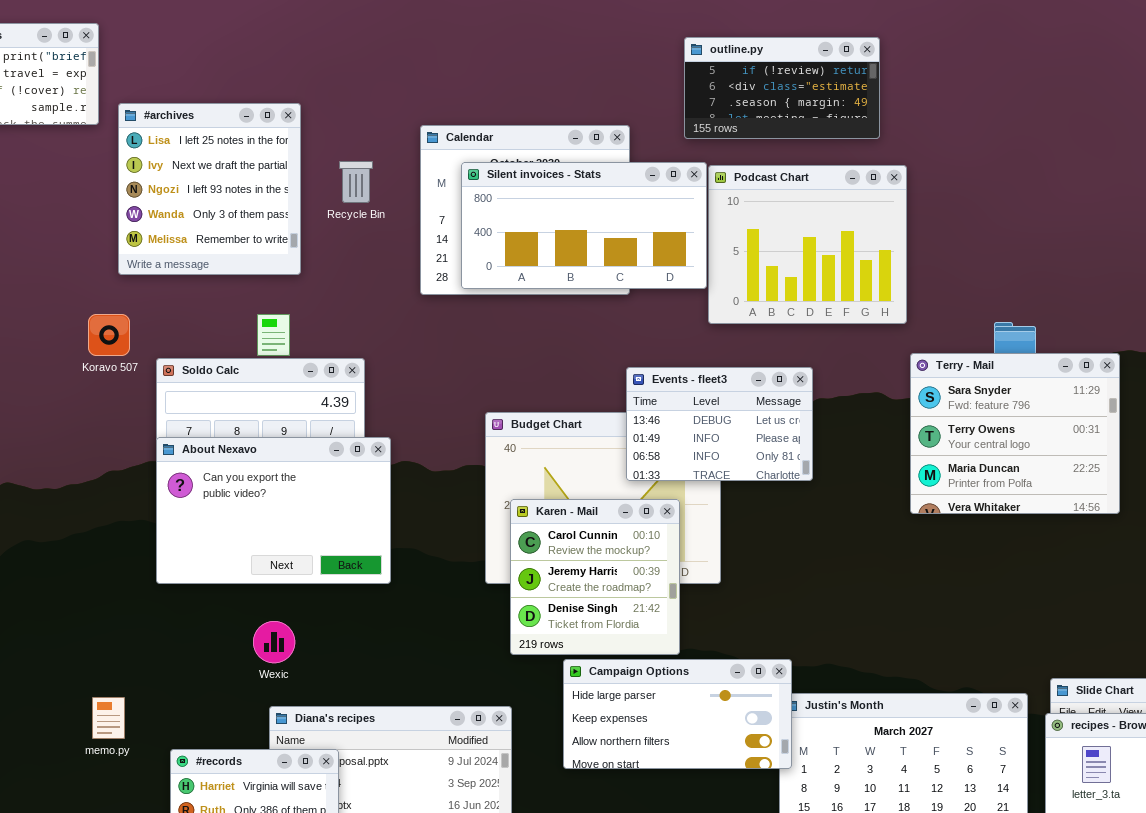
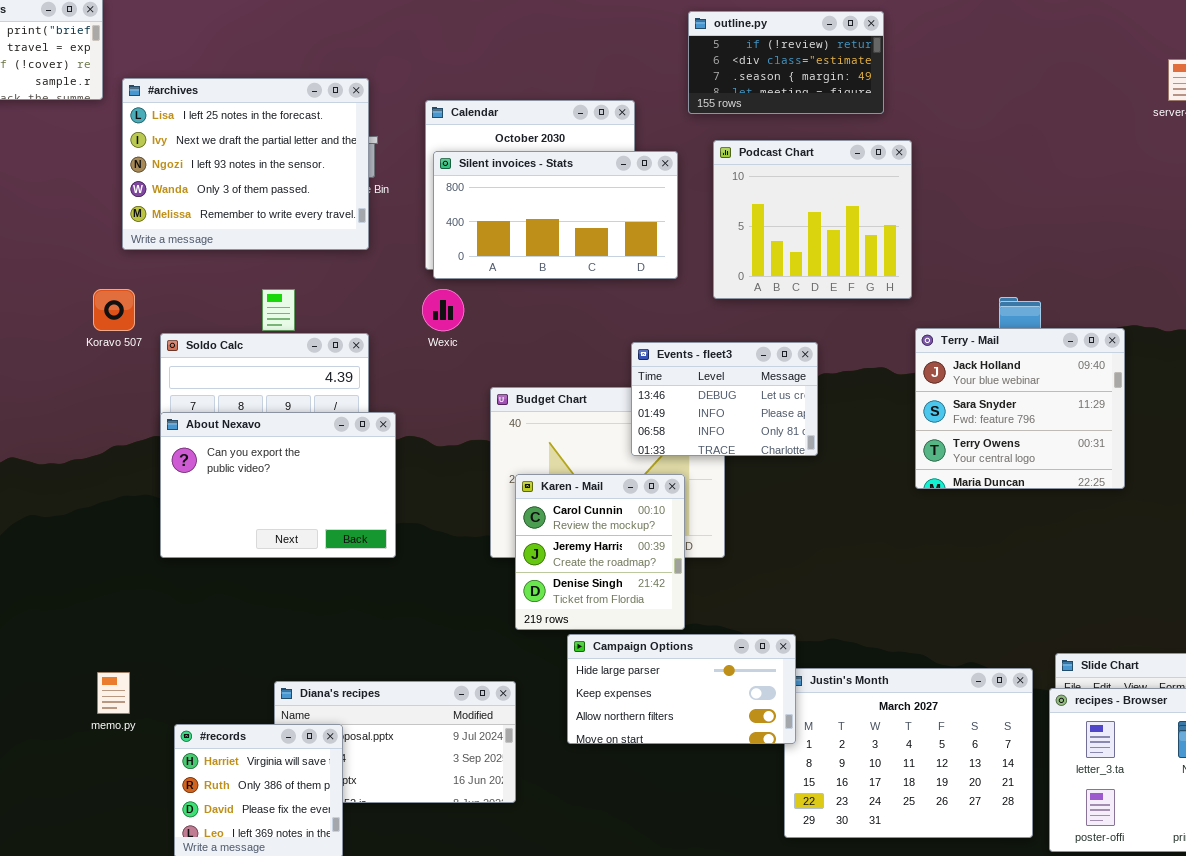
#archives: [118,103,301,275] -> [122,78,369,250], resized
Silent invoices - Stats: [461,162,707,289] -> [433,151,678,279], moved
Terry - Mail: [910,353,1120,514] -> [915,328,1125,489], scrolled up 1 row
Wexic: [253,621,295,663] -> [422,289,464,331], moved

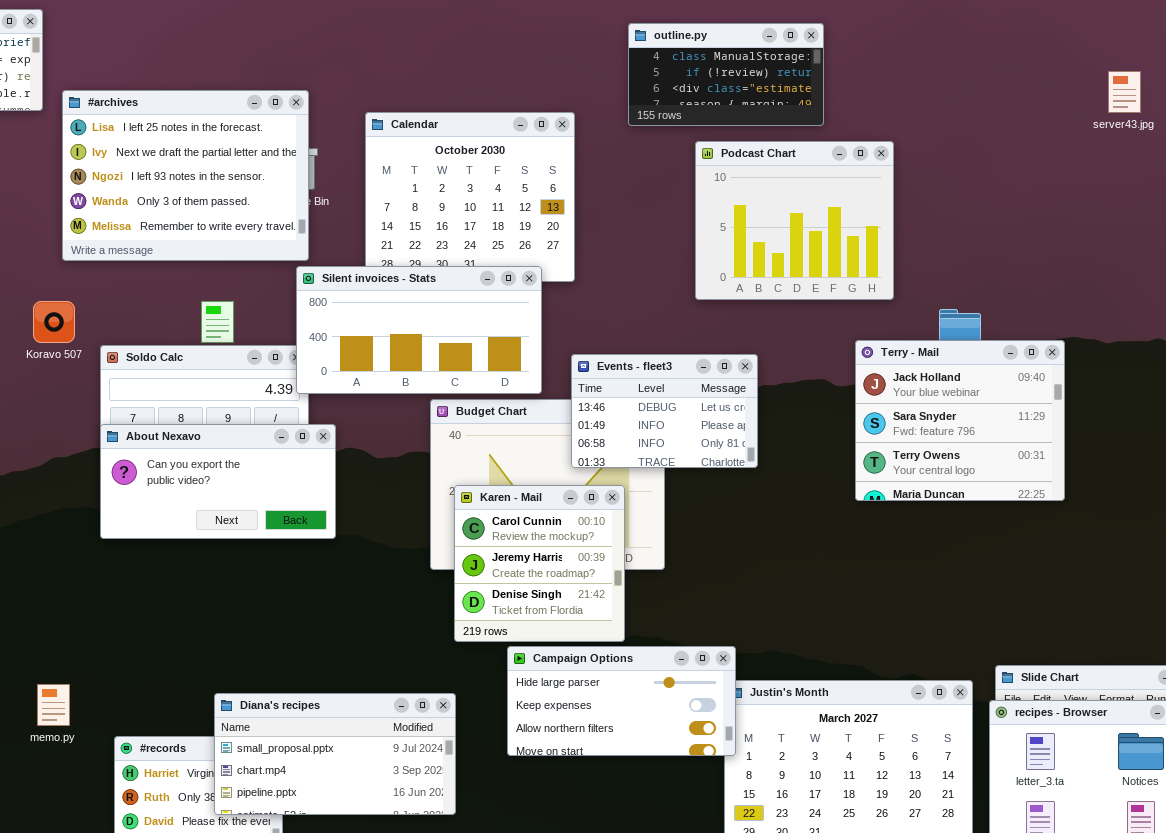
outline.py: [688,11,884,114] -> [628,23,824,126], scrolled up 1 row
Podcast Chart: [713,140,912,299] -> [695,141,894,300], moved
Silent invoices - Stats: [433,151,678,279] -> [296,266,542,394], moved
About Nexavo: [160,412,396,558] -> [100,424,336,539], resized
Diana's recipes: [274,681,516,803] -> [214,693,456,815], raised

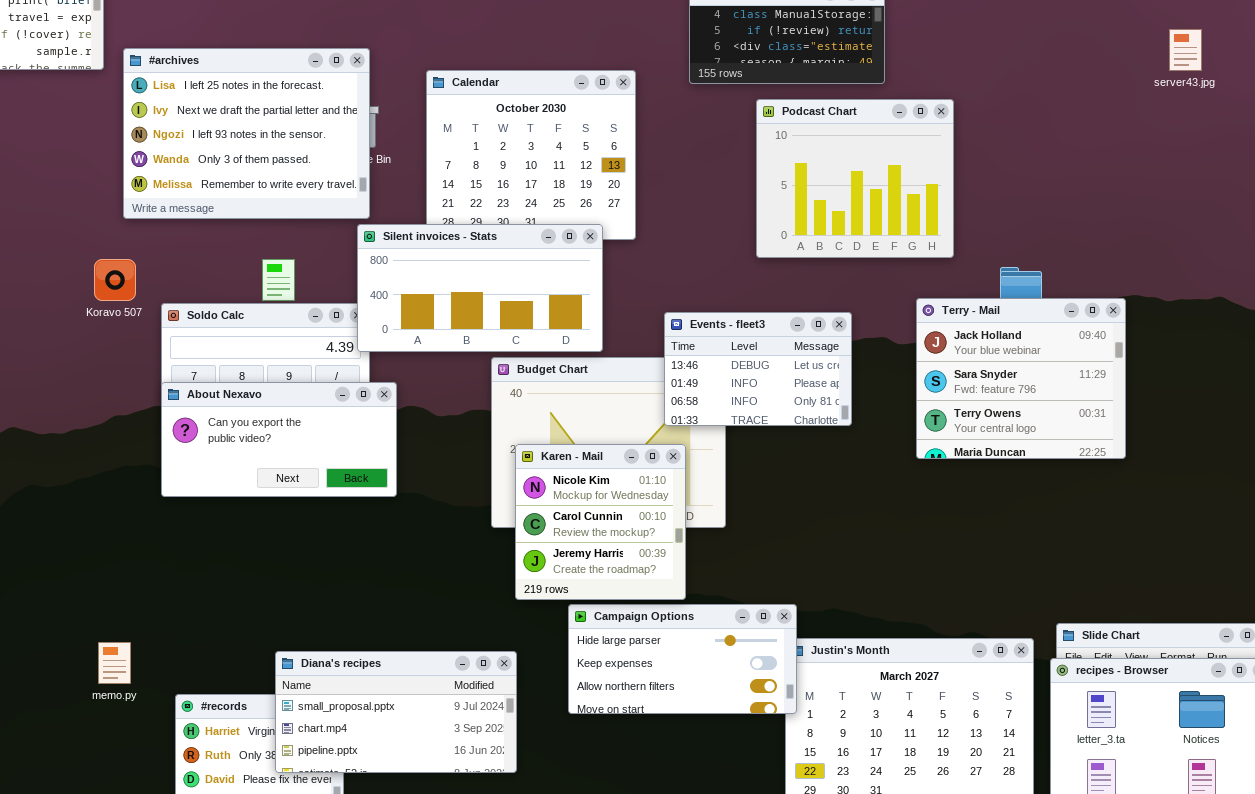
Events - fleet3: [571,354,758,468] -> [664,312,852,426], moved
Karen - Mail: [454,485,625,642] -> [515,444,686,600], scrolled up 1 row

